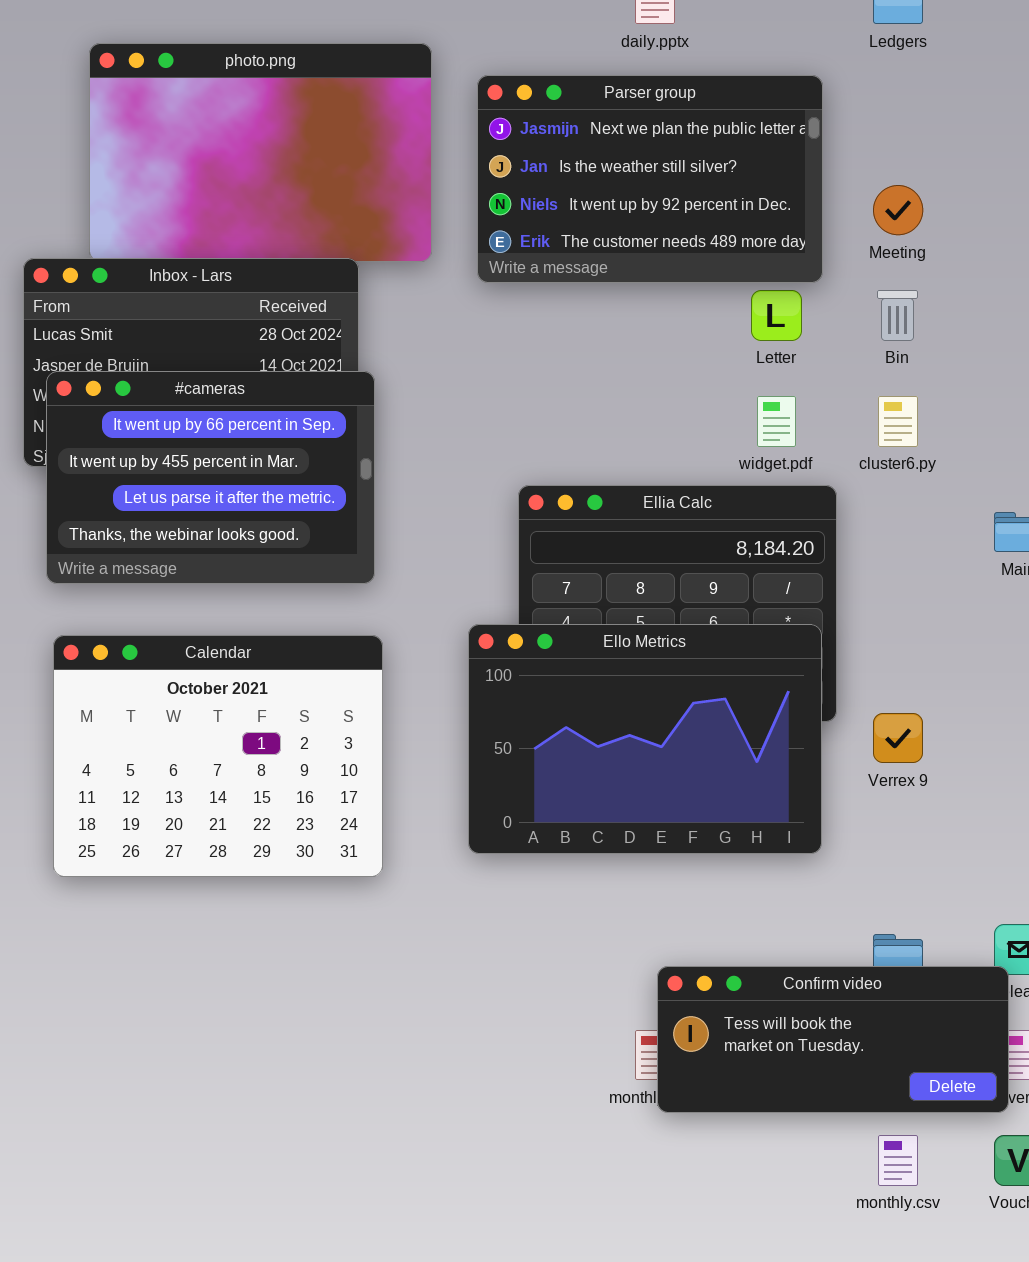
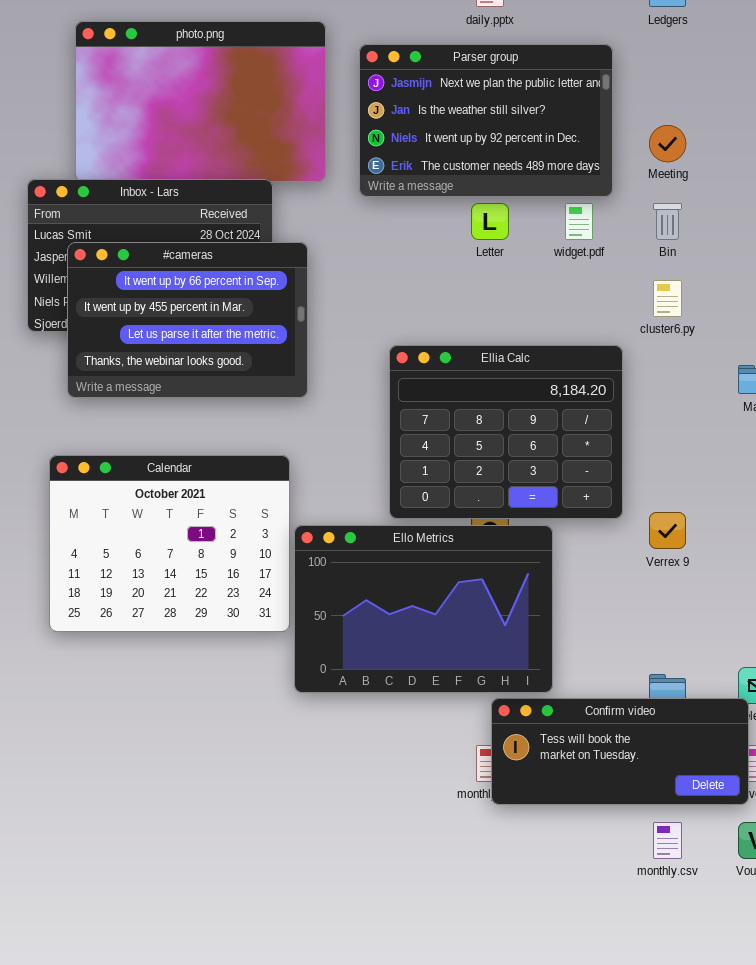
Letter: [751,290,802,341] -> [471,203,509,240], moved
#cameras: [46,371,375,584] -> [67,242,308,398], moved
widget.pdf: [757,396,796,447] -> [565,203,593,240], moved
Ello Metrics: [468,624,822,854] -> [294,525,553,693], moved

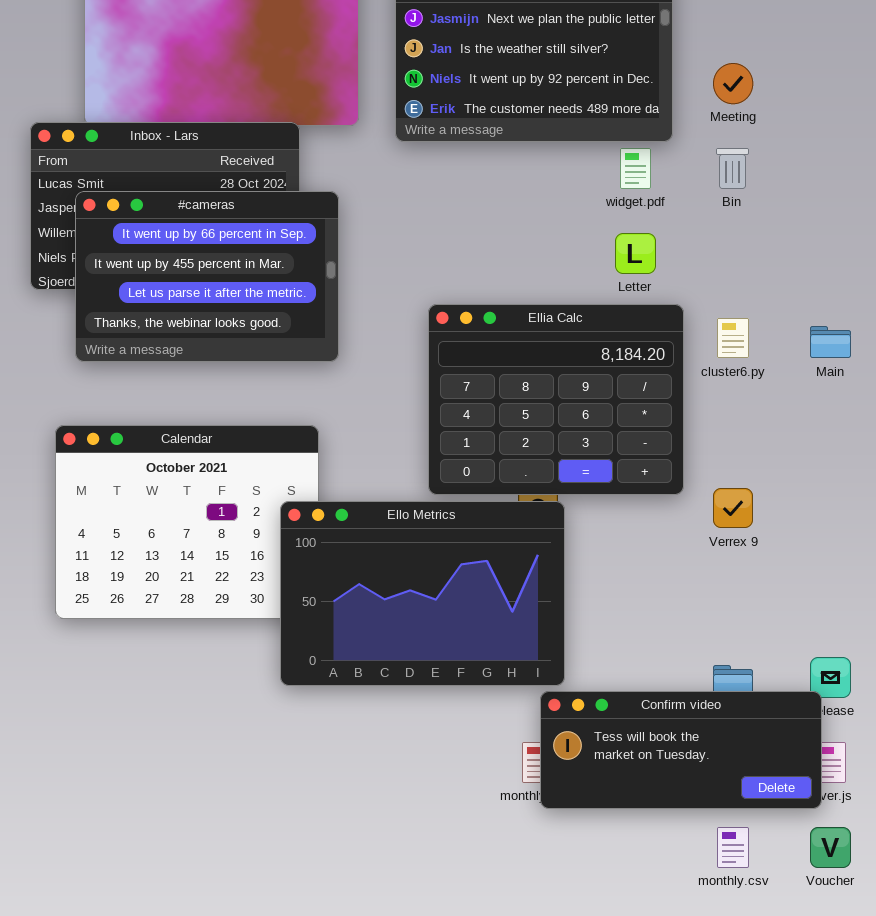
Letter: [471,203,509,240] -> [615,233,656,274], moved
cluster6.py: [653,280,682,317] -> [717,318,749,358], moved
Ello Metrics: [294,525,553,693] -> [280,501,565,686], moved

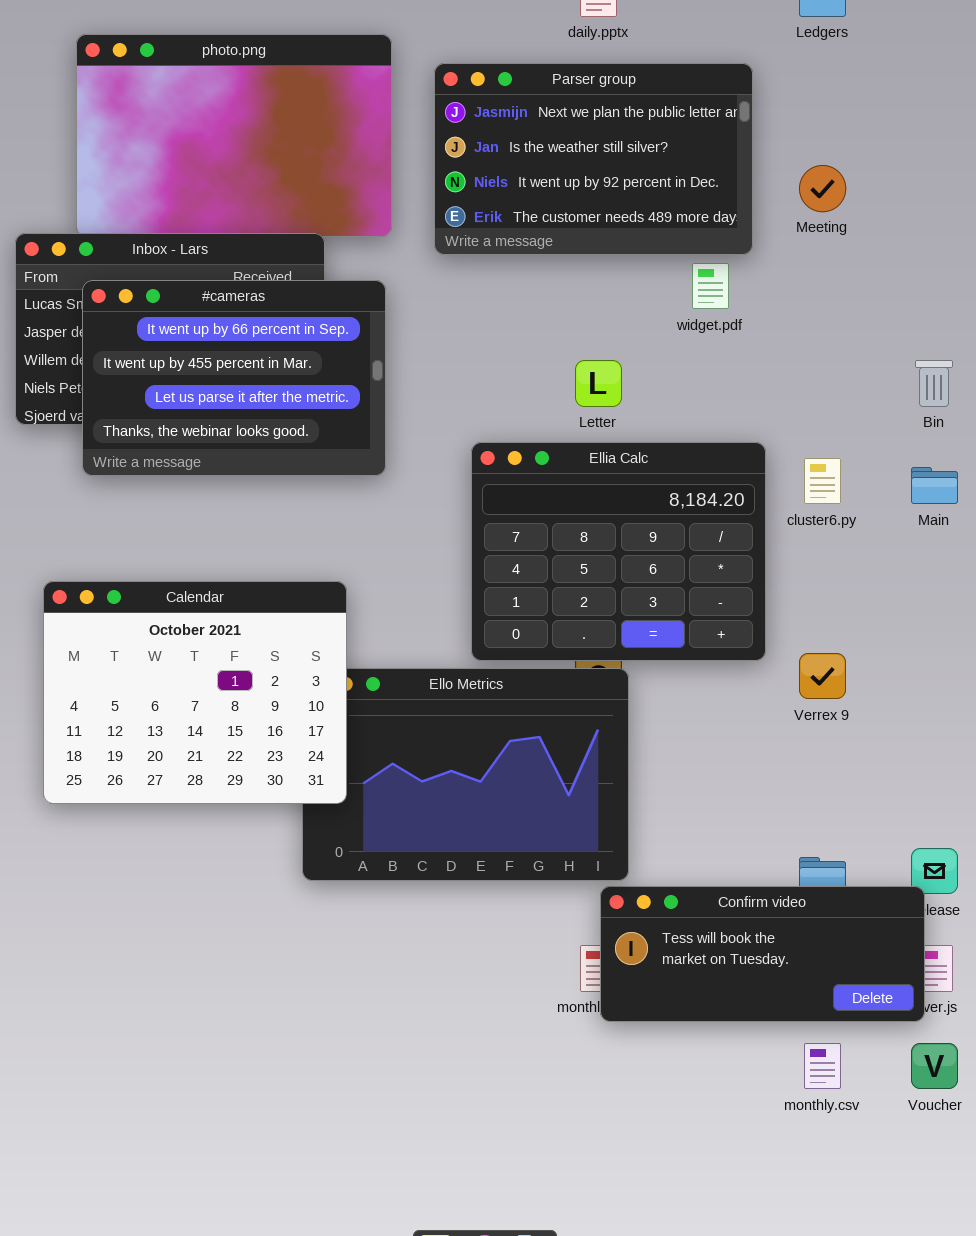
Bin: [716,148,749,189] -> [915,360,953,407], moved
#cameras: [75,191,339,362] -> [82,280,386,476], moved
Letter: [615,233,656,274] -> [575,360,622,407], moved
Calendar: [55,425,319,619] -> [43,581,347,804], raised

